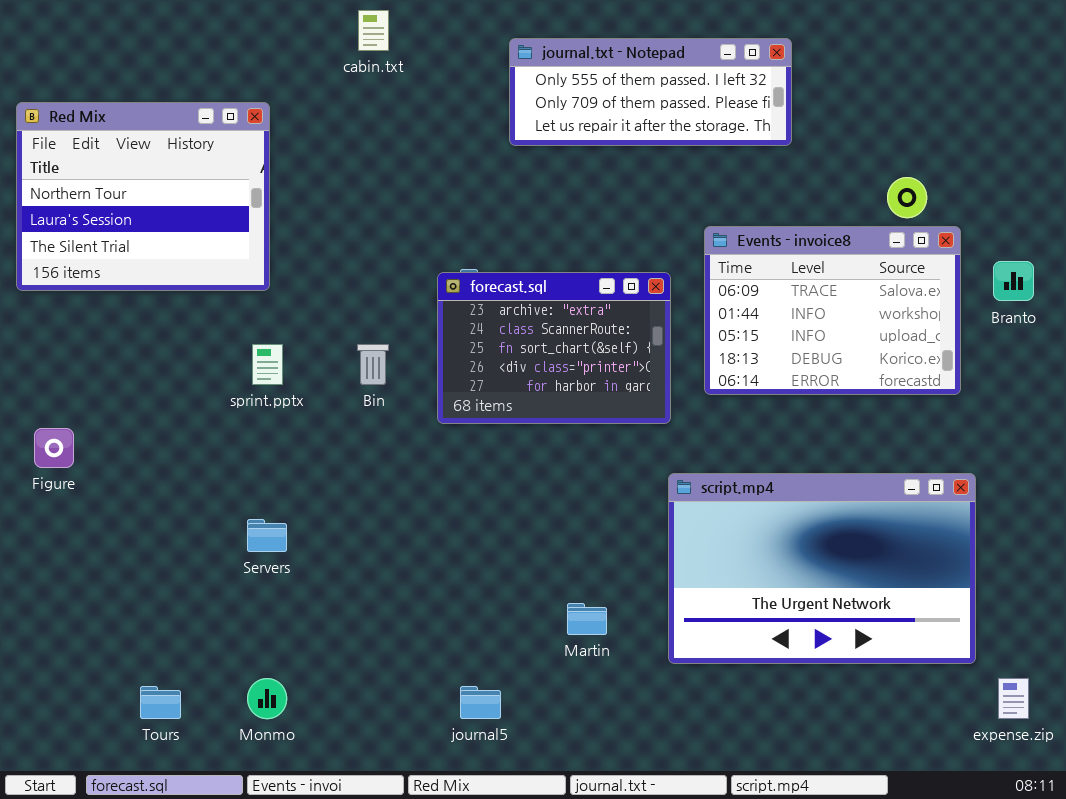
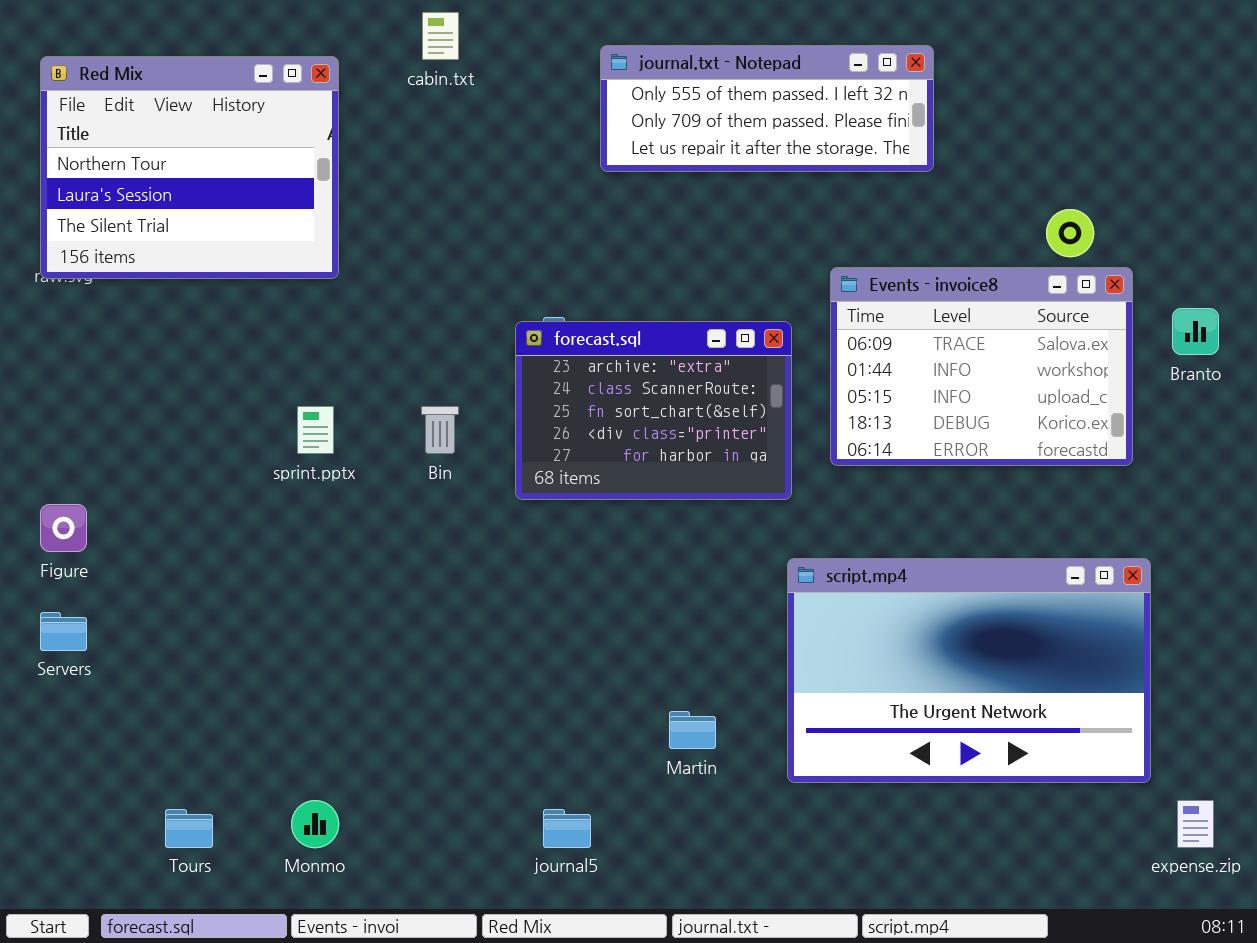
Red Mix: [16,102,270,291] -> [40,56,339,279], moved
Servers: [247,519,287,552] -> [40,612,87,651], moved

